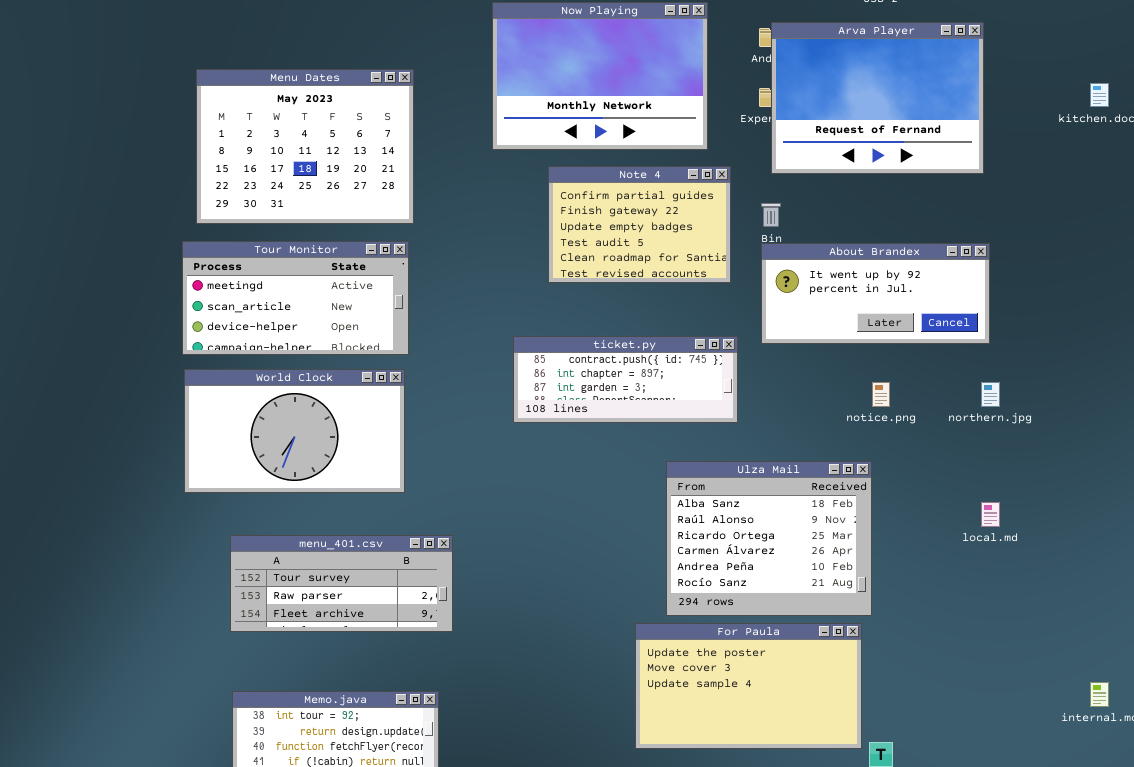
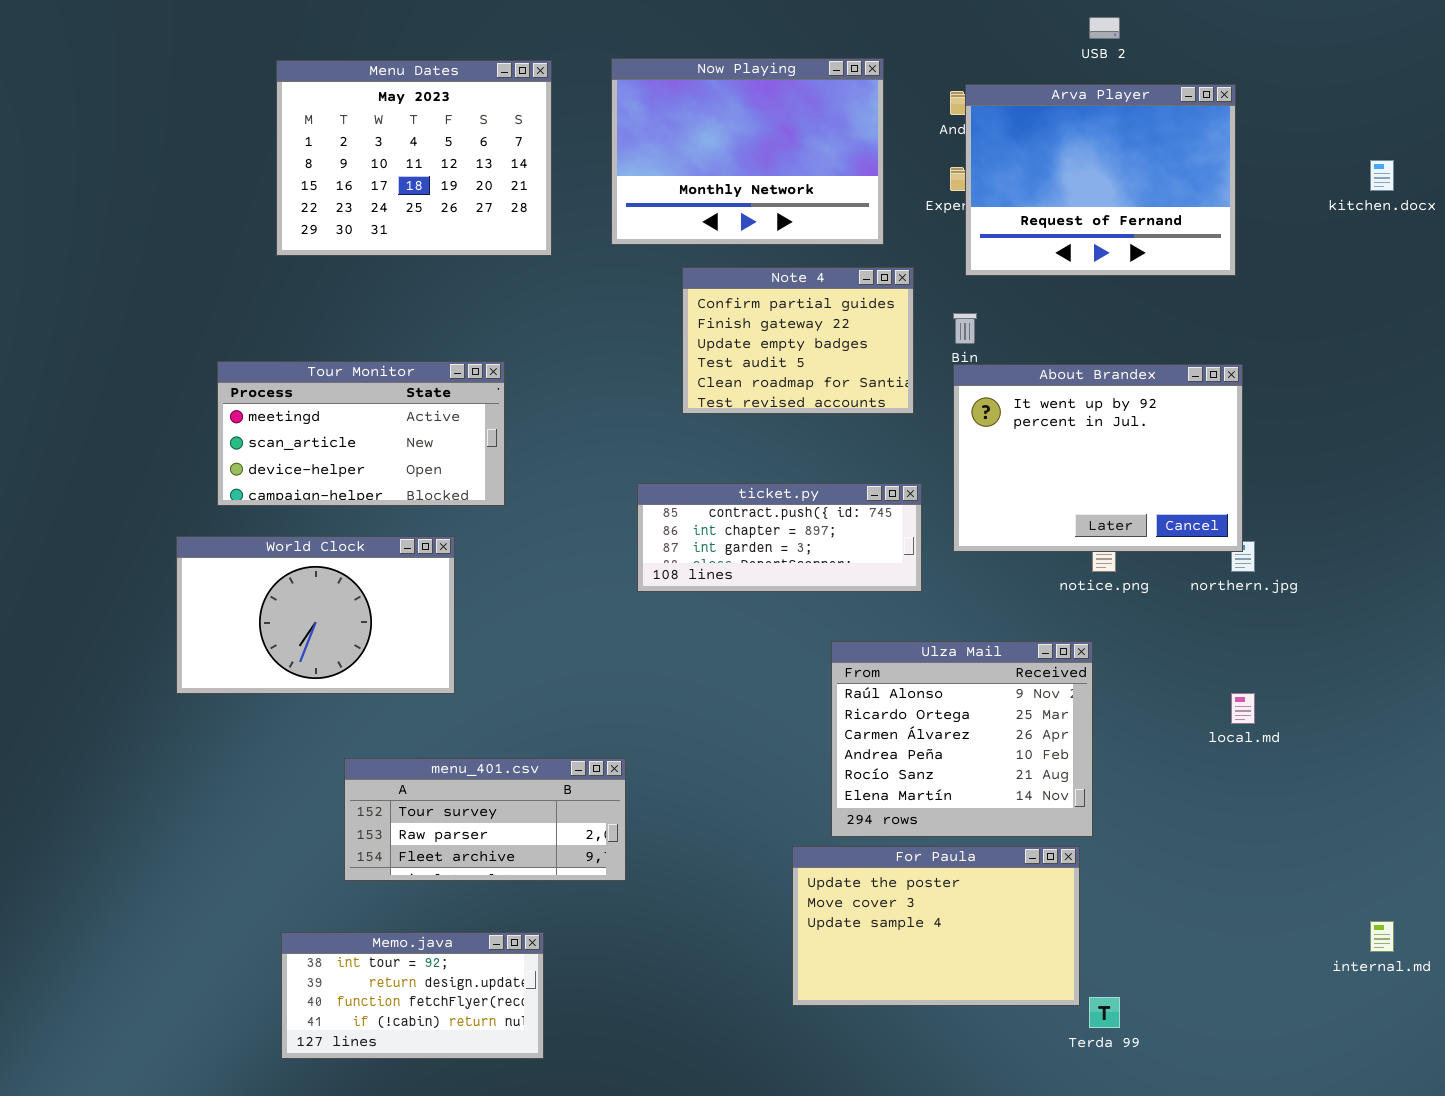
Menu Dates: [196,69,414,224] -> [276,60,552,256], moved
About Brandex: [761,243,990,344] -> [953,364,1243,552], resized
World Clock: [184,369,405,493] -> [176,536,455,694], moved
Ulza Mail: [666,461,872,616] -> [831,641,1093,837], scrolled down 1 row
menu_401.csv: [230,535,453,632] -> [344,758,626,881], moved

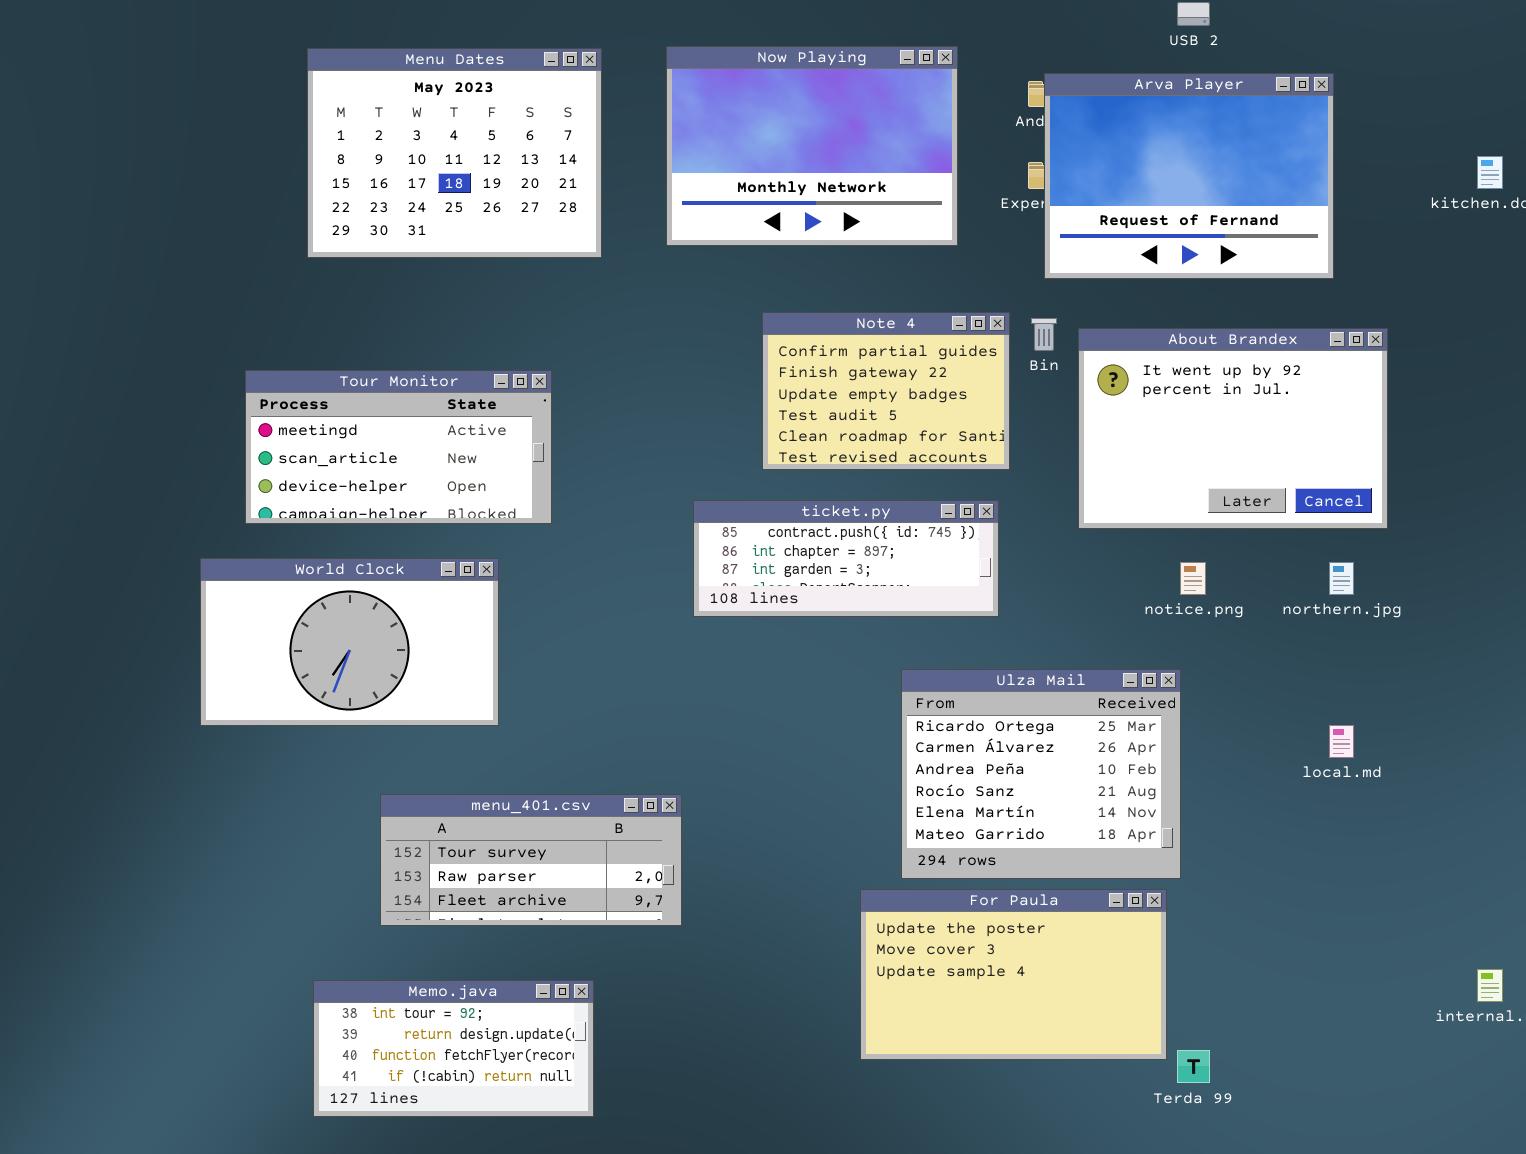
Note 4: [682,267,914,414] -> [762,312,1010,470], moved
About Brandex: [953,364,1243,552] -> [1078,328,1388,529], moved
Ulza Mail: [831,641,1093,837] -> [901,669,1181,879], scrolled down 1 row

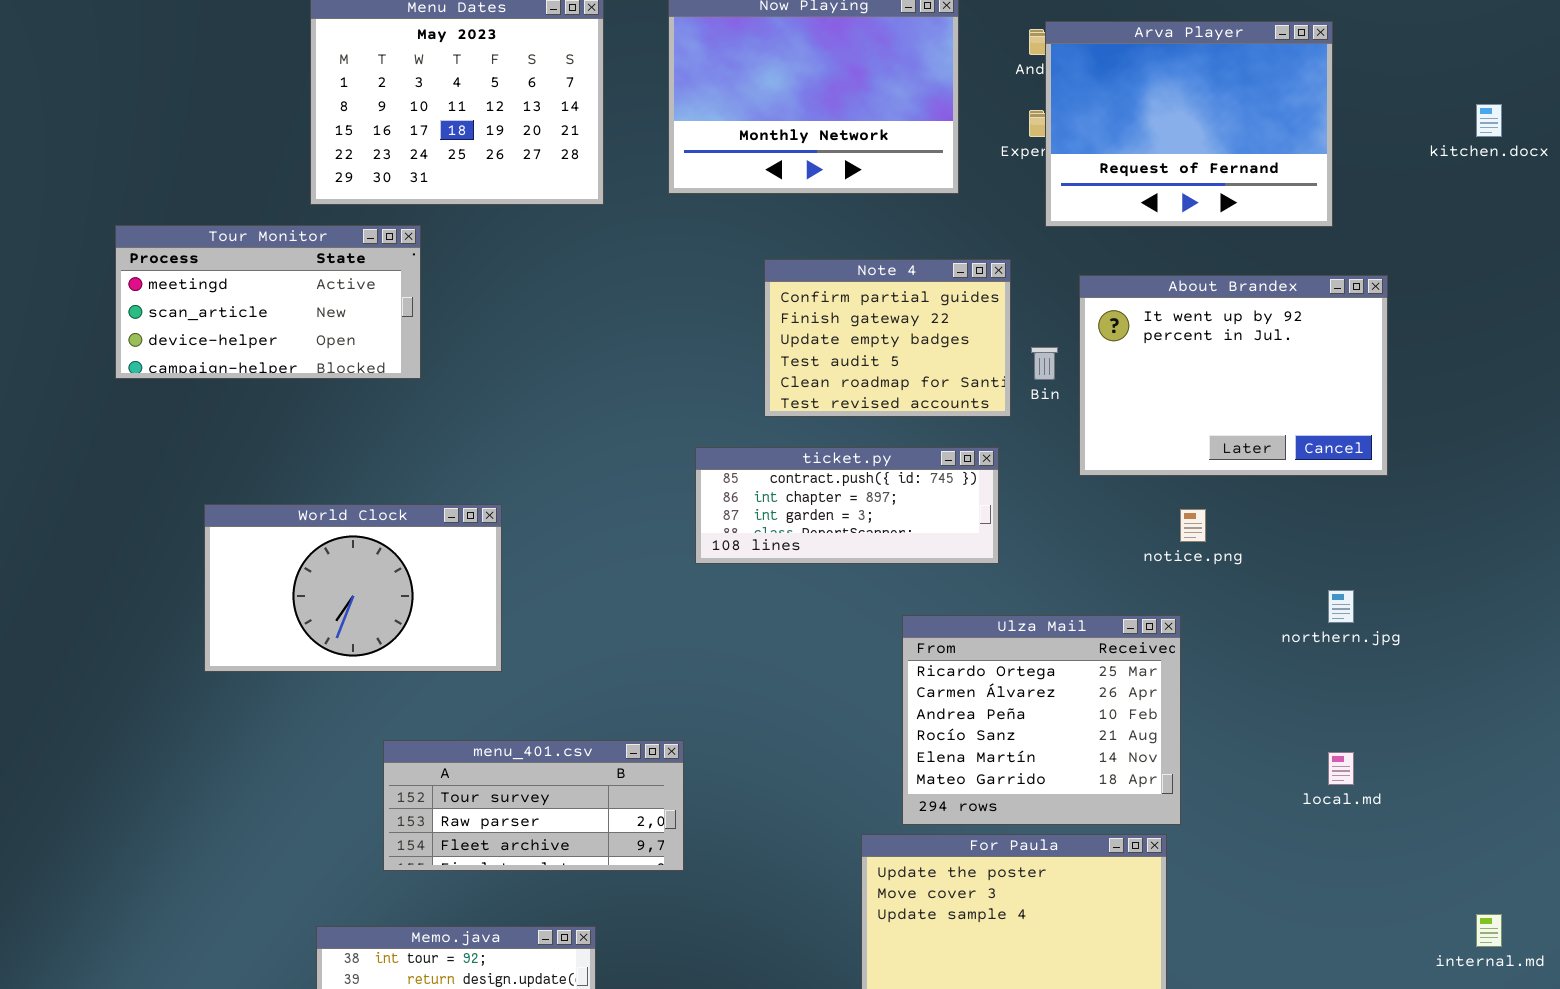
Bin: [1031,318,1057,351] -> [1031,347,1058,380], moved
Tour Monitor: [245,370,552,524] -> [115,225,421,379], moved
northern.jpg: [1329,562,1354,595] -> [1328,590,1354,623], moved
local.md: [1329,725,1354,758] -> [1328,752,1354,785], moved

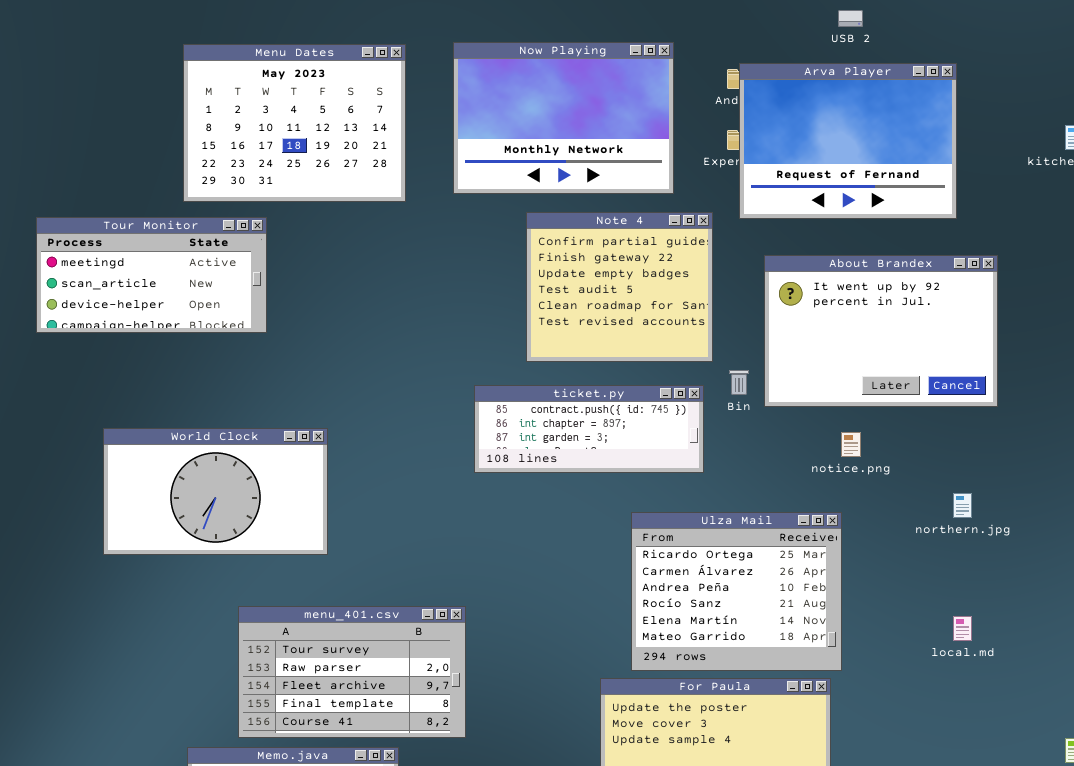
Note 4: [764,259,1011,417] -> [526,212,713,362], resized
Bin: [1031,347,1058,380] -> [729,370,749,395], moved
menu_401.csv: [383,740,684,871] -> [238,606,466,738], resized

